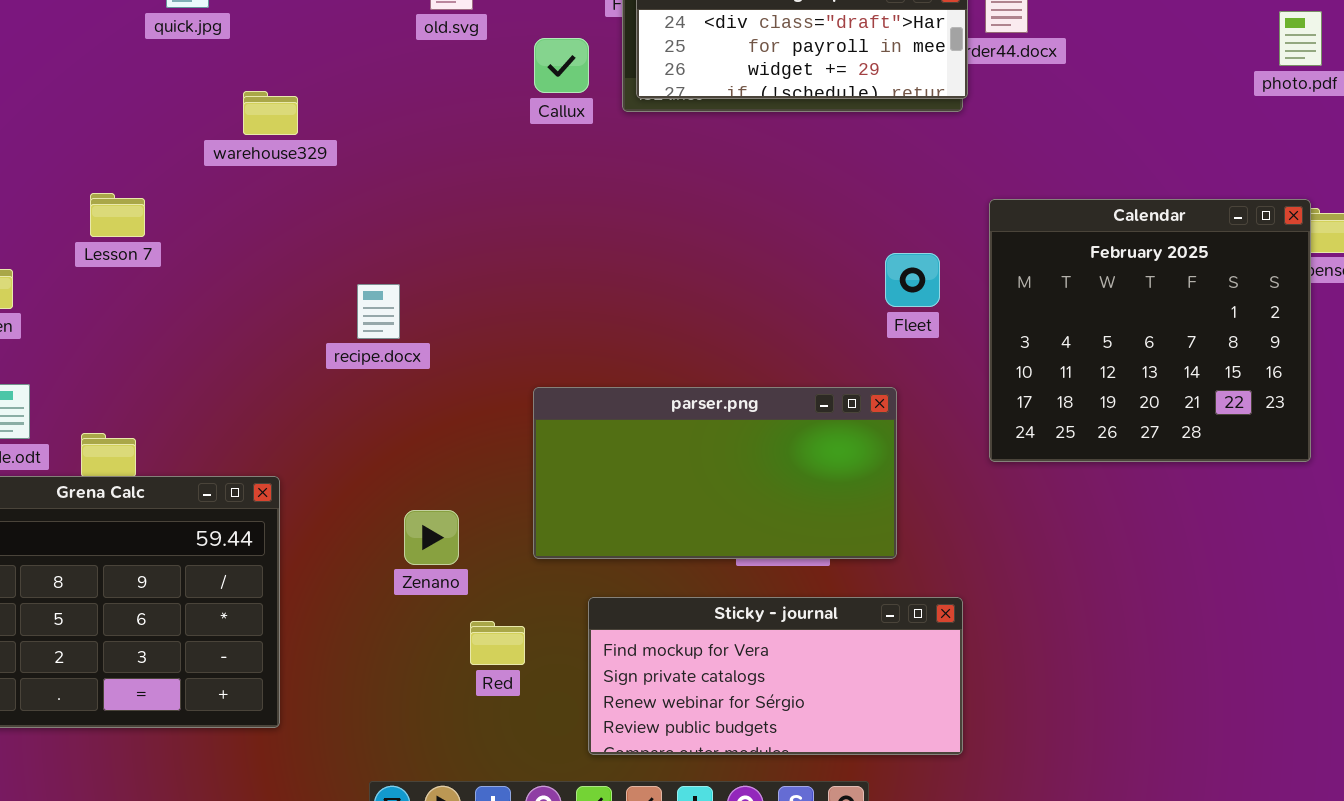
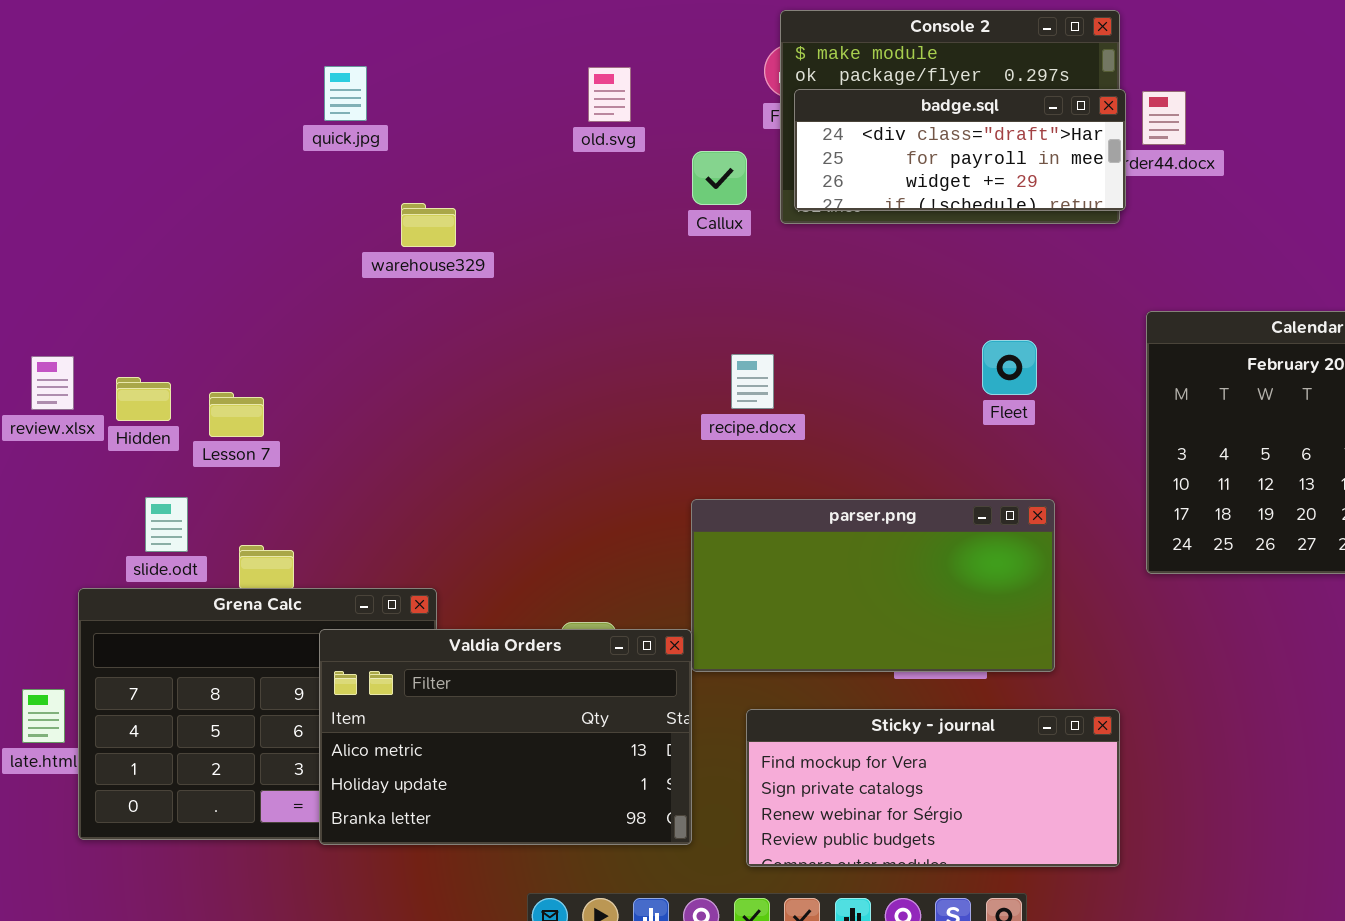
Lesson 7: [90,193,145,237] -> [209,392,264,437], moved
Fleet: [885,253,940,307] -> [982,340,1037,395], moved
recipe.docx: [357,284,400,339] -> [731,354,774,409], moved
Valdia Orders: none -> [319,629,692,845], opened

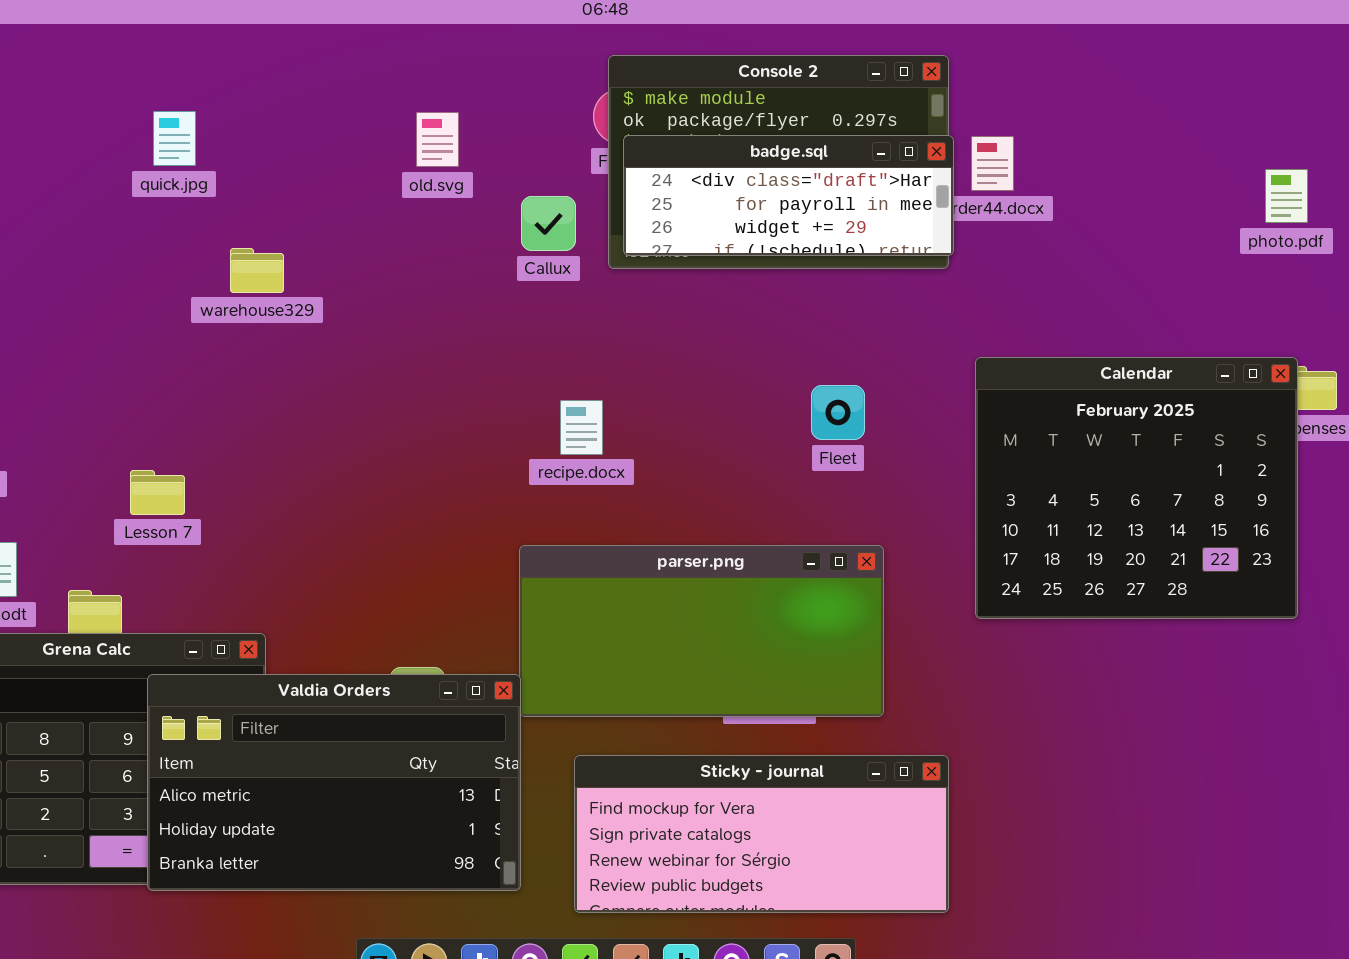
Lesson 7: [209,392,264,437] -> [130,470,185,515], moved

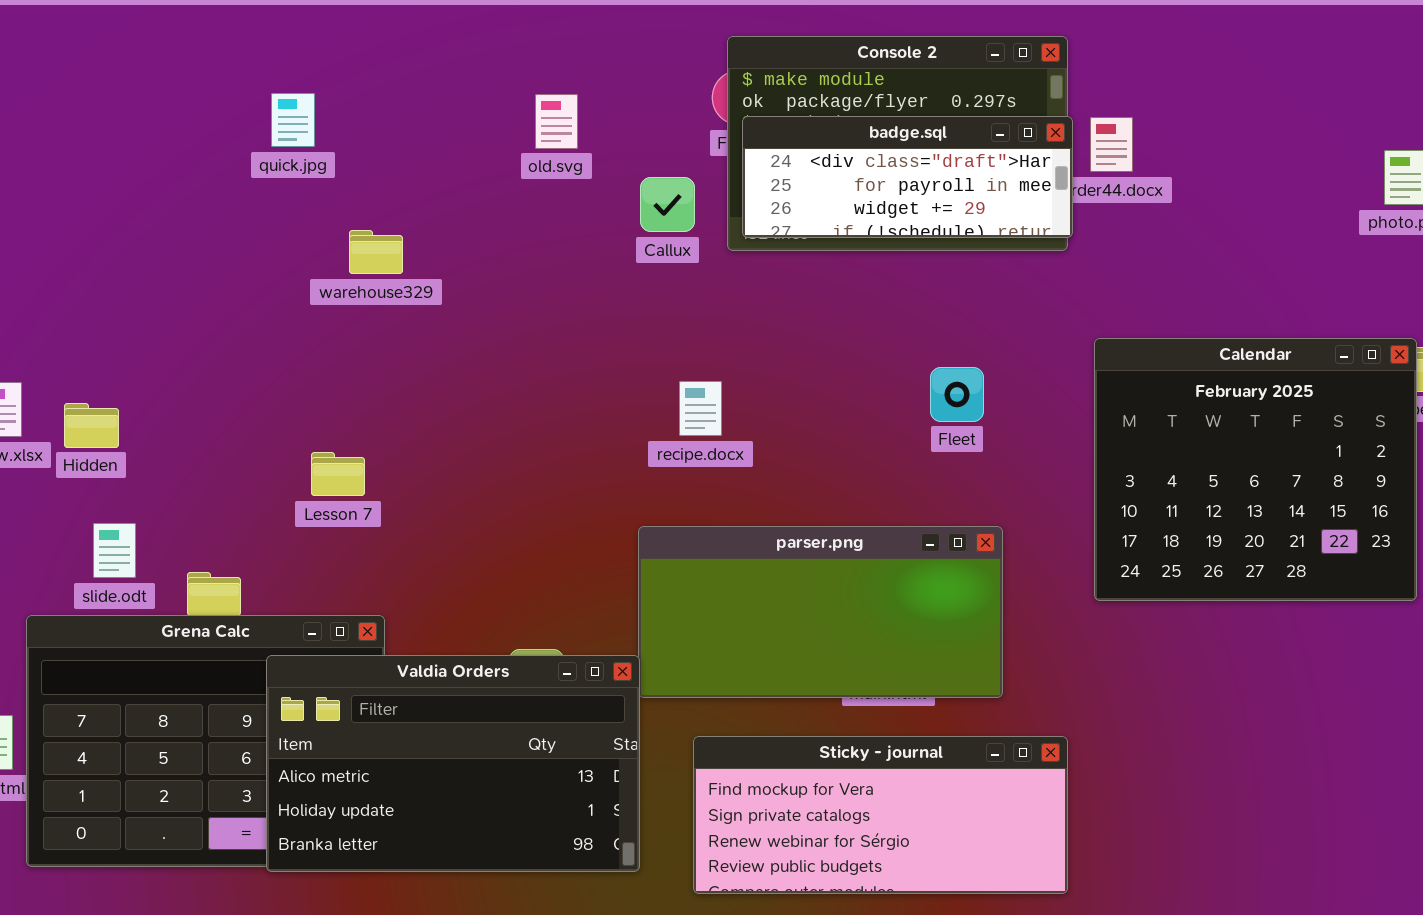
Lesson 7: [130,470,185,515] -> [311,452,365,496], moved

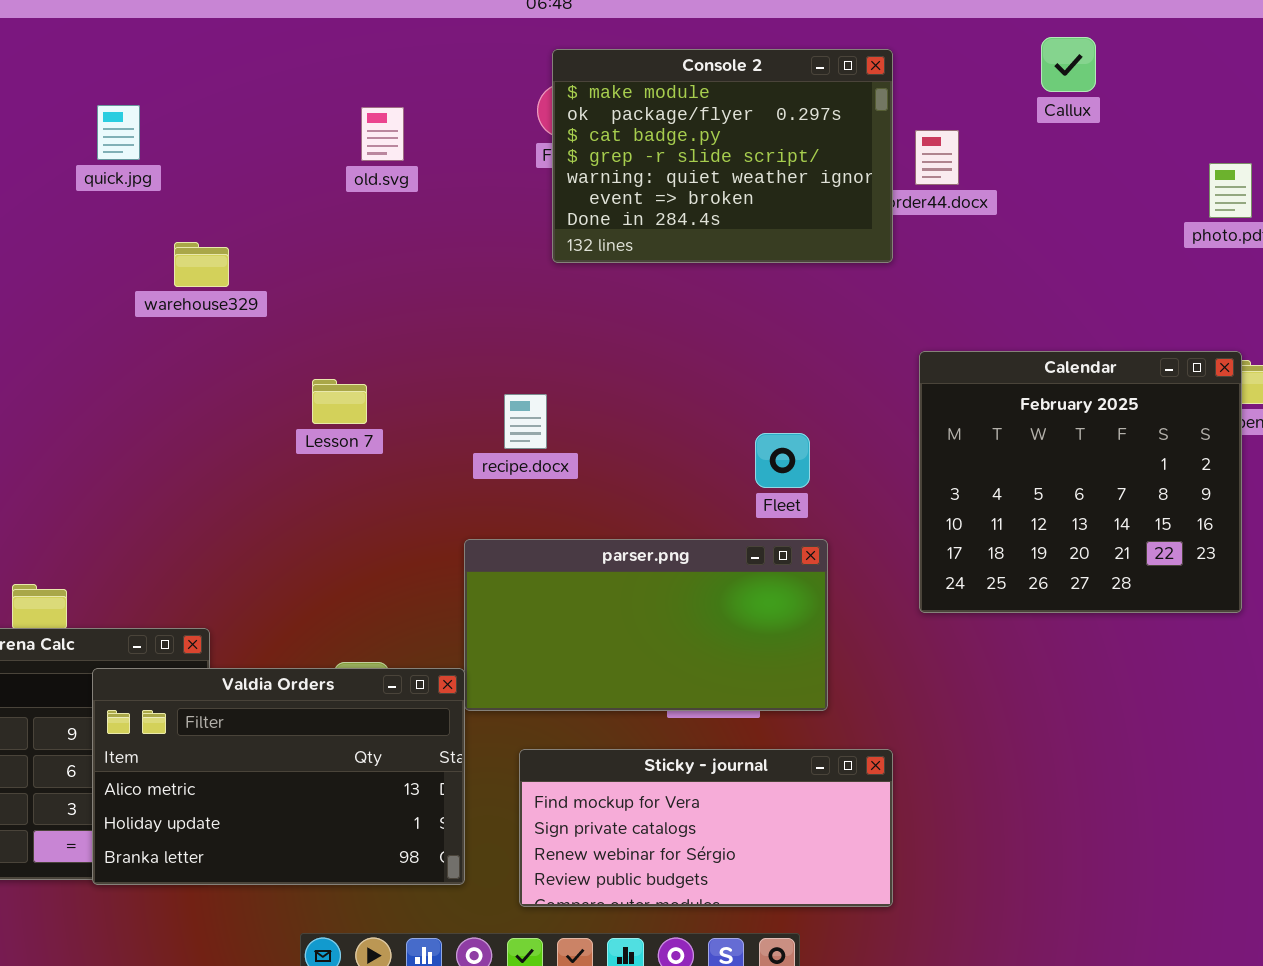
badge.sql: [742,116,1073,238] -> none, closed
Callux: [640,177,695,232] -> [1041,37,1096,92], moved
Fleet: [930,367,984,422] -> [755,433,810,488], moved
Lesson 7: [311,452,365,496] -> [312,379,367,424], moved

